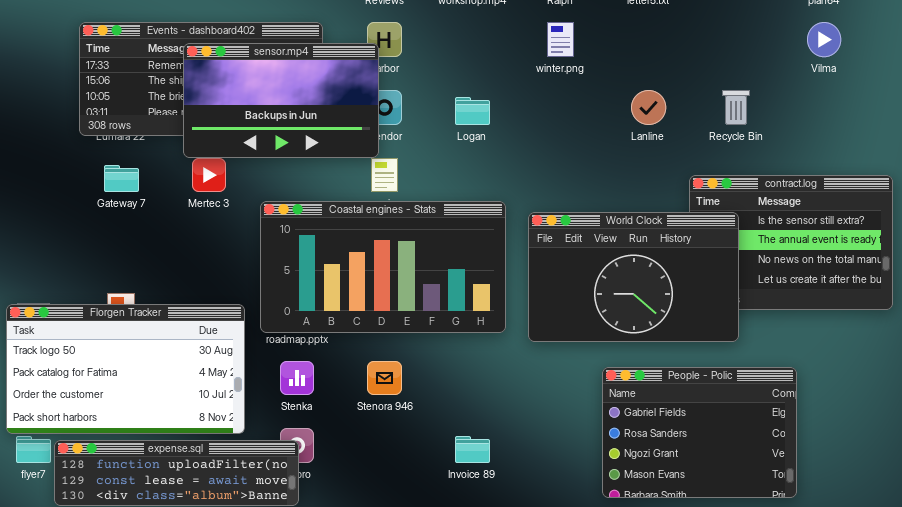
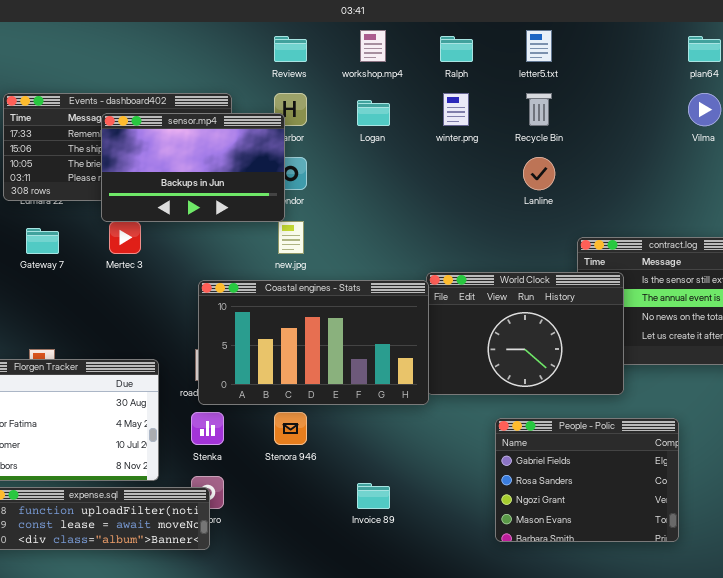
Recycle Bin: [722,90,750,125] -> [526,93,552,126], moved
Logan: [455,97,490,125] -> [357,100,390,126], moved
Coastal engines - Stats: [260,201,506,333] -> [198,280,429,405], moved

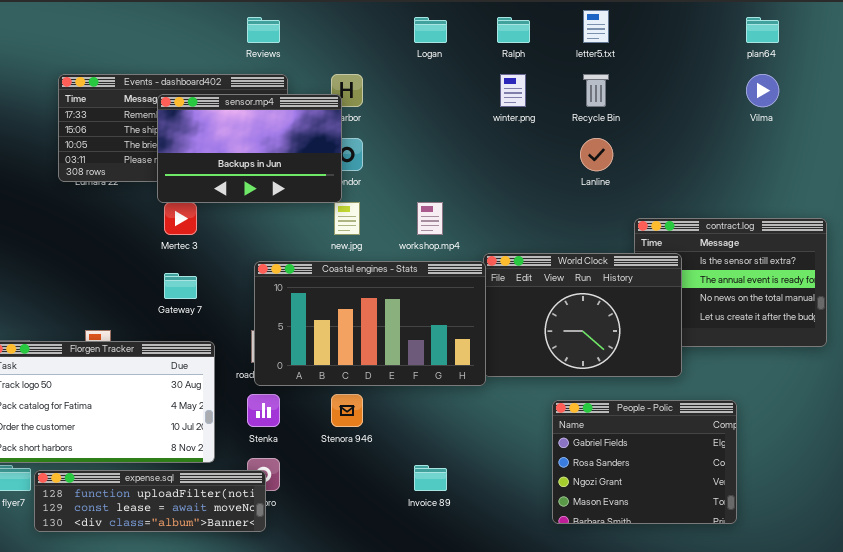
workshop.mp4: [360,30,386,62] -> [417,202,443,235], moved
Reviews: [274,36,307,62] -> [247,17,280,43], moved
Logan: [357,100,390,126] -> [414,17,447,43], moved
Gateway 7: [26,228,59,254] -> [164,273,197,299], moved

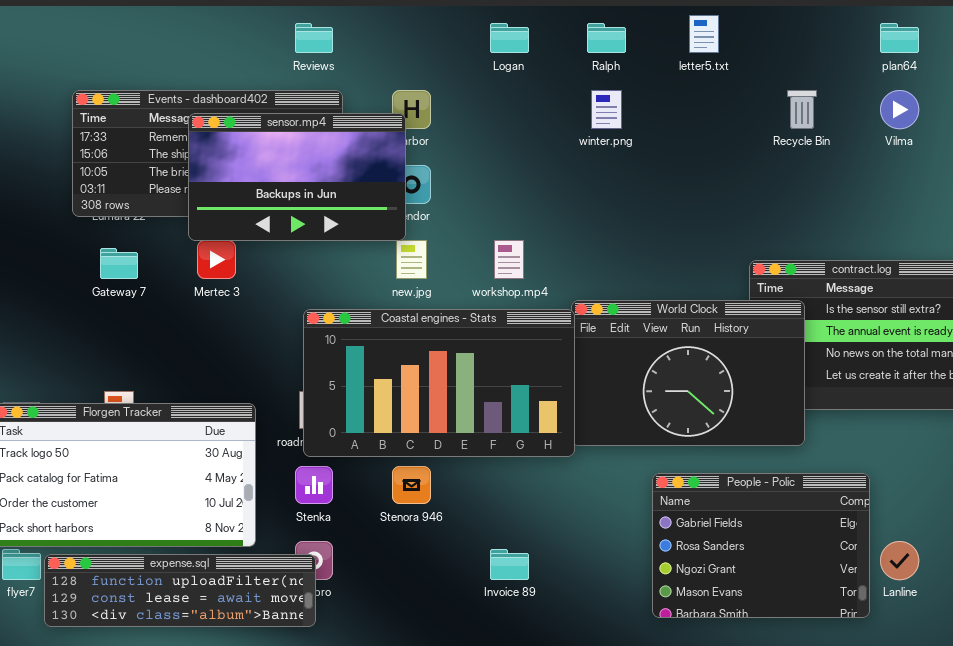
Recycle Bin: [583,74,609,107] -> [787,90,817,129], moved
Lanline: [580,138,613,171] -> [880,541,919,580], moved
Gateway 7: [164,273,197,299] -> [100,248,138,279], moved

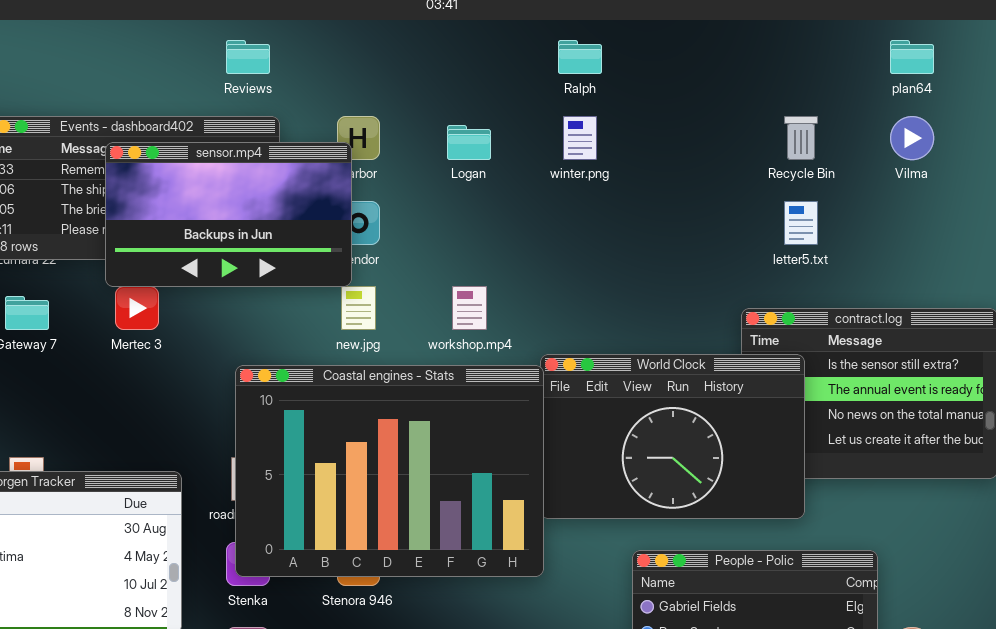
letter5.txt: [689,15,719,53] -> [784,201,818,245], moved
Logan: [490,23,529,53] -> [447,125,491,160], moved
Coastal engines - Stats: [303,309,575,457] -> [235,365,544,577], resized

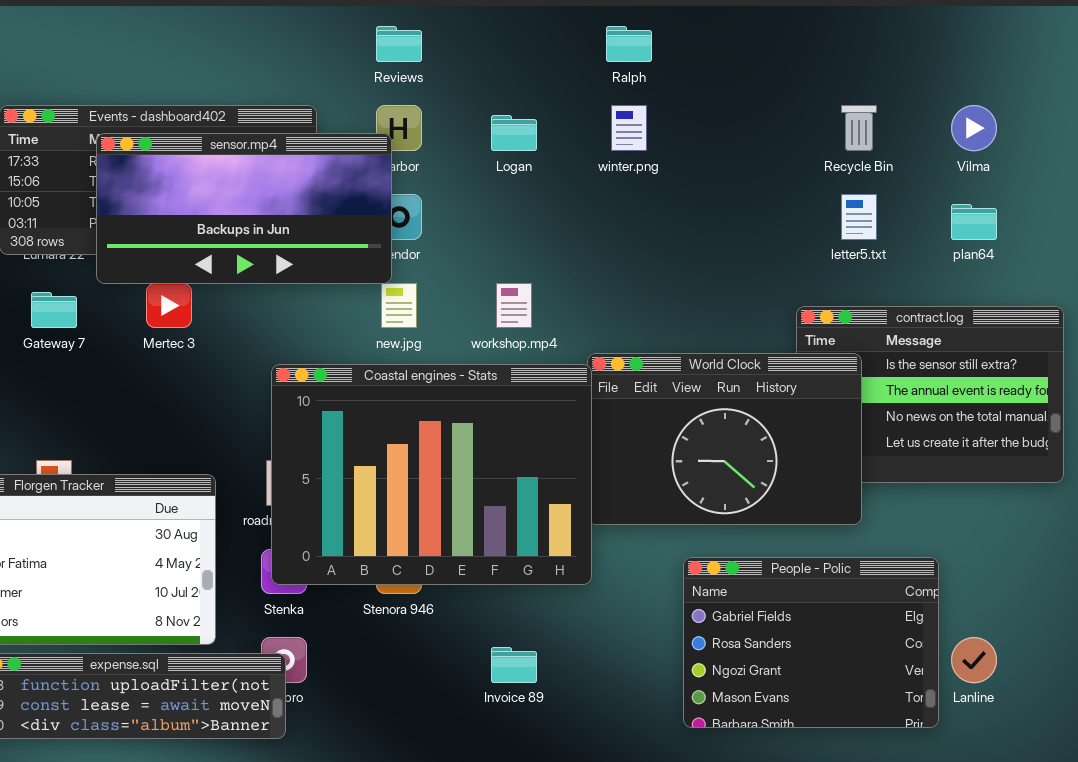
Reviews: [226,40,270,74] -> [376,26,422,62], moved
plan64: [890,40,934,74] -> [951,204,997,240], moved
sensor.mp4: [105,142,352,287] -> [96,133,392,284], resized

